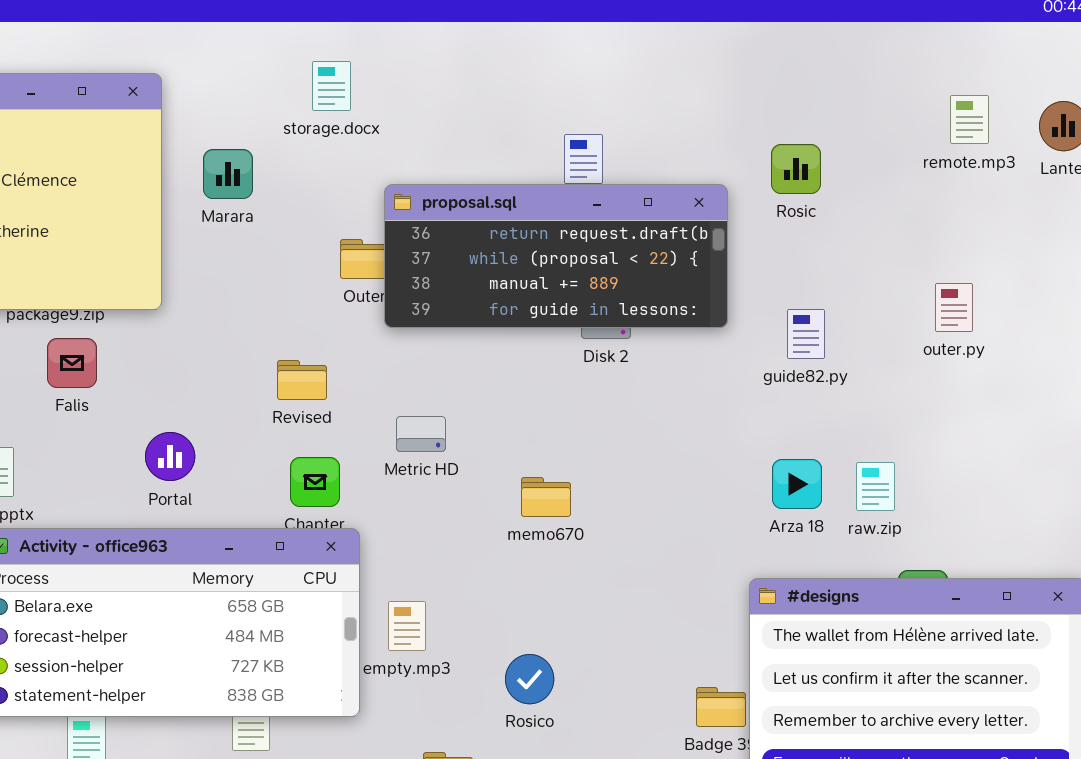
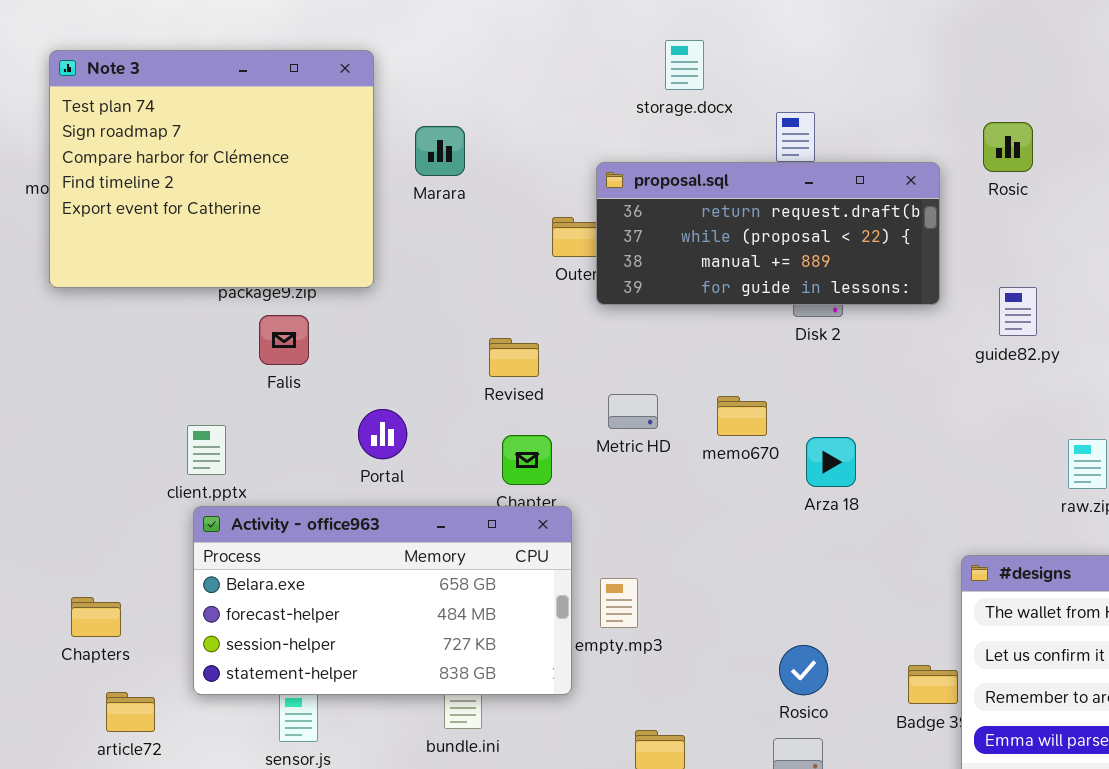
storage.docx: [312,61,351,111] -> [665,40,704,90], moved
Arza 18: [772,459,822,509] -> [806,437,856,487], moved
memo670: [521,477,571,517] -> [717,396,767,436], moved
Rosico: [505,654,554,704] -> [779,645,828,695], moved

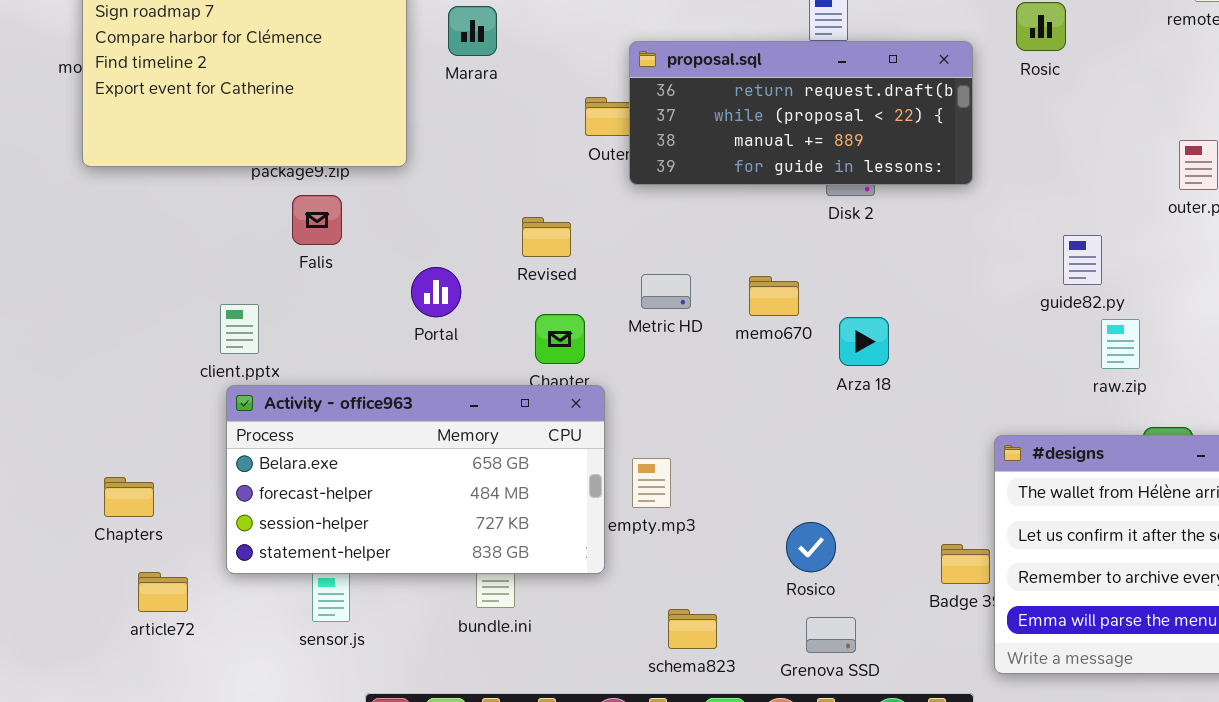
guide82.py: [999,287,1037,336] -> [1063,235,1102,285], moved
Portal: [358,409,407,459] -> [411,267,461,317], moved
Rosico: [779,645,828,695] -> [786,522,836,572], moved

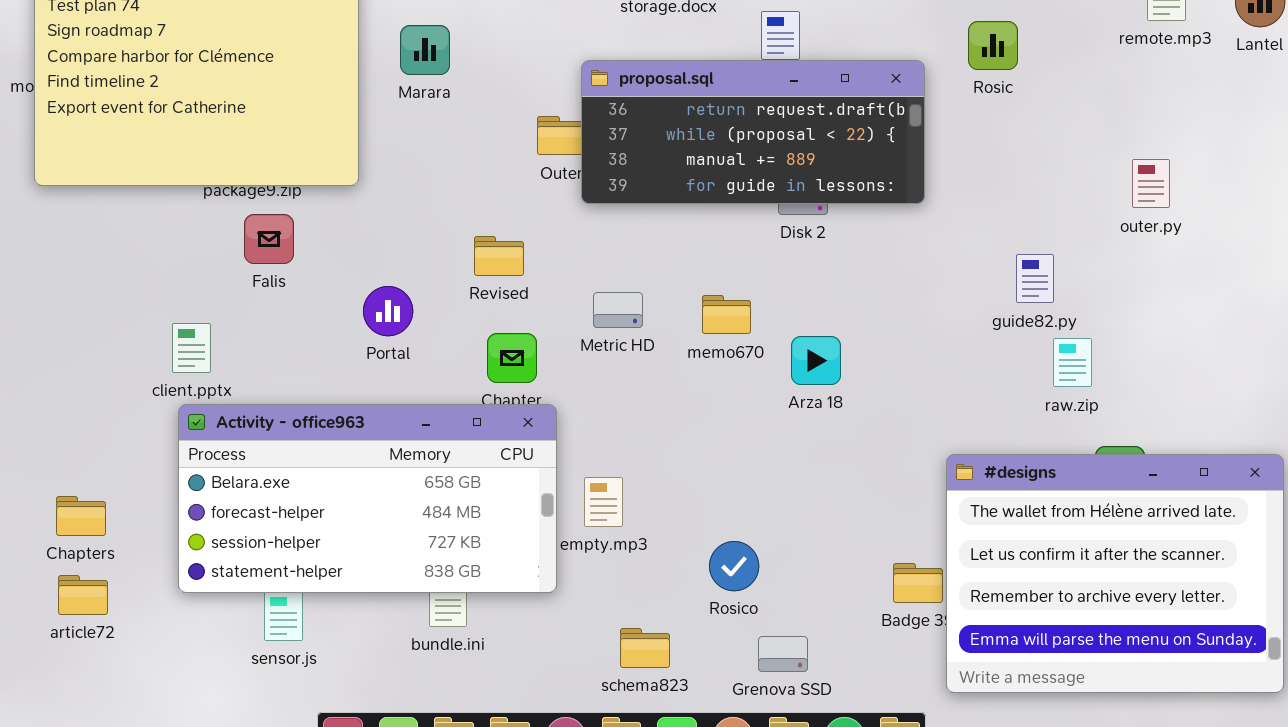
Rosico: [786,522,836,572] -> [709,541,759,591], moved
article72: [138,572,188,612] -> [58,575,108,615], moved

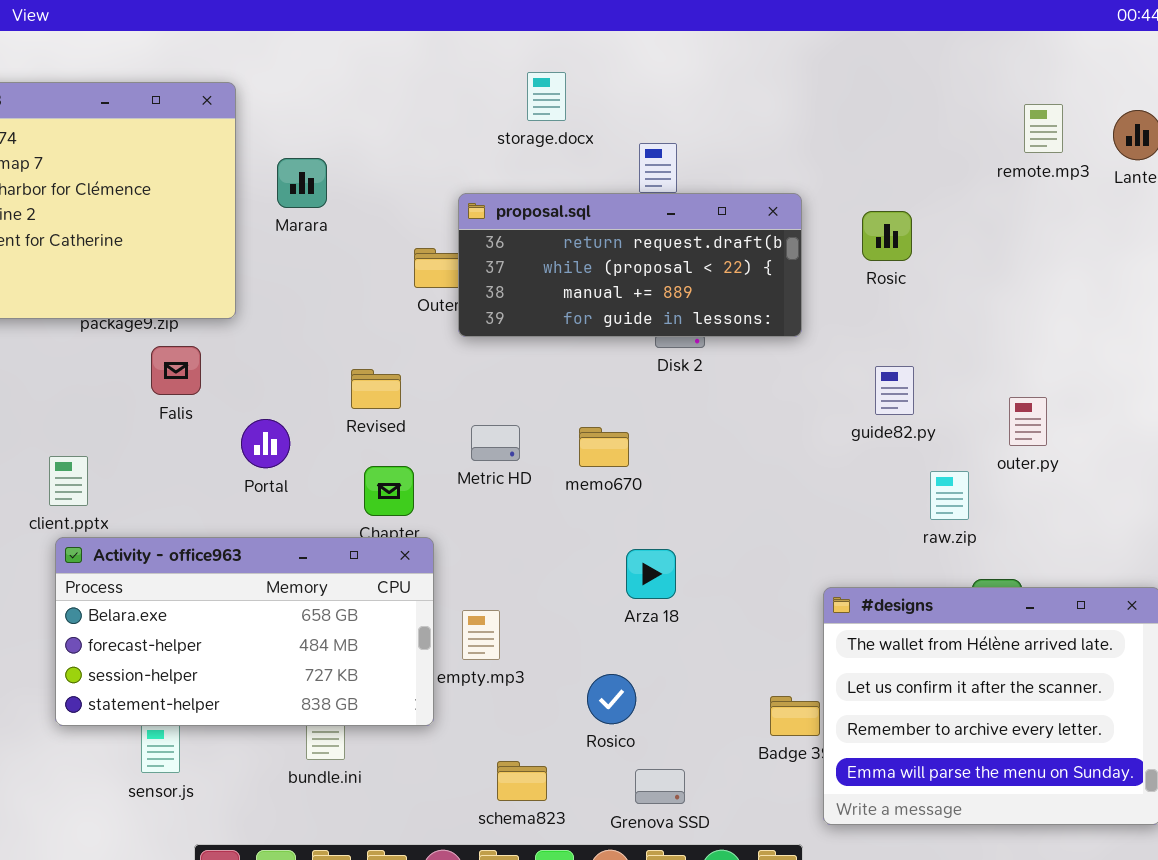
Rosic: [968,21,1018,70] -> [862,211,912,261], moved
outer.py: [1132,159,1170,208] -> [1009,397,1047,446], moved
Falis: [244,214,294,264] -> [151,346,201,395], moved
guide82.py: [1016,254,1054,303] -> [875,366,914,415], moved
Arza 18: [791,336,841,385] -> [626,549,676,599], moved

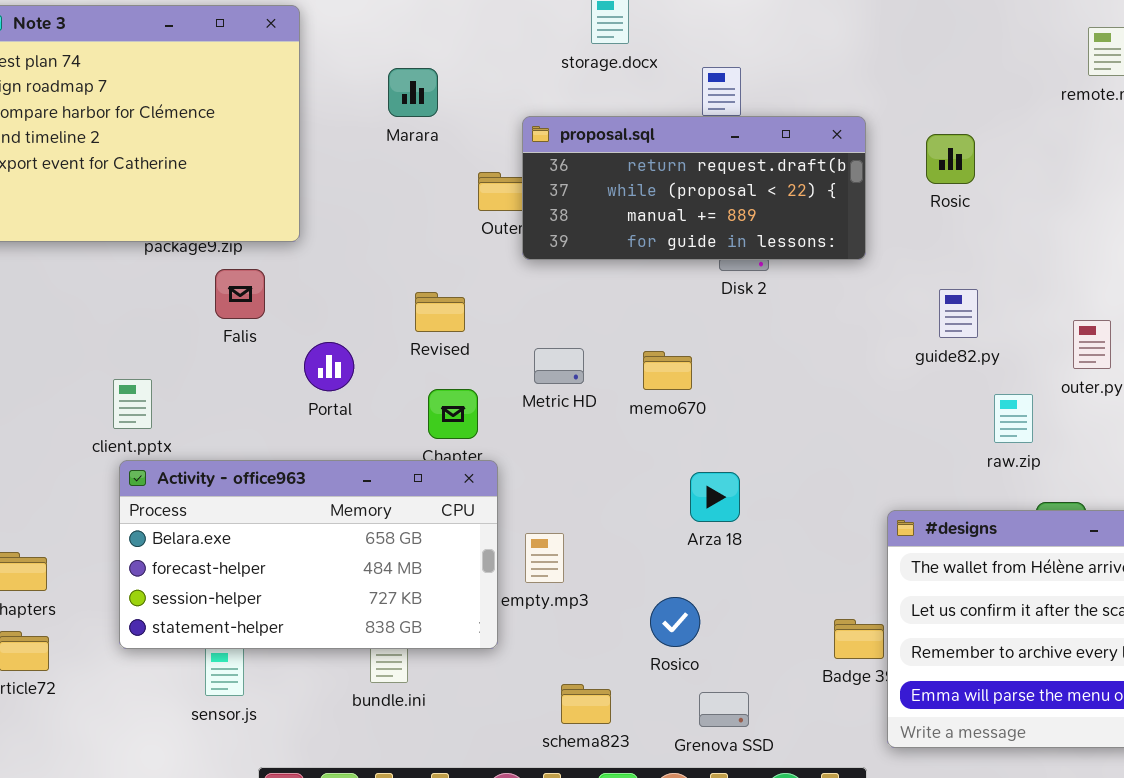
Marara: [277,158,327,208] -> [388,68,438,117], moved

